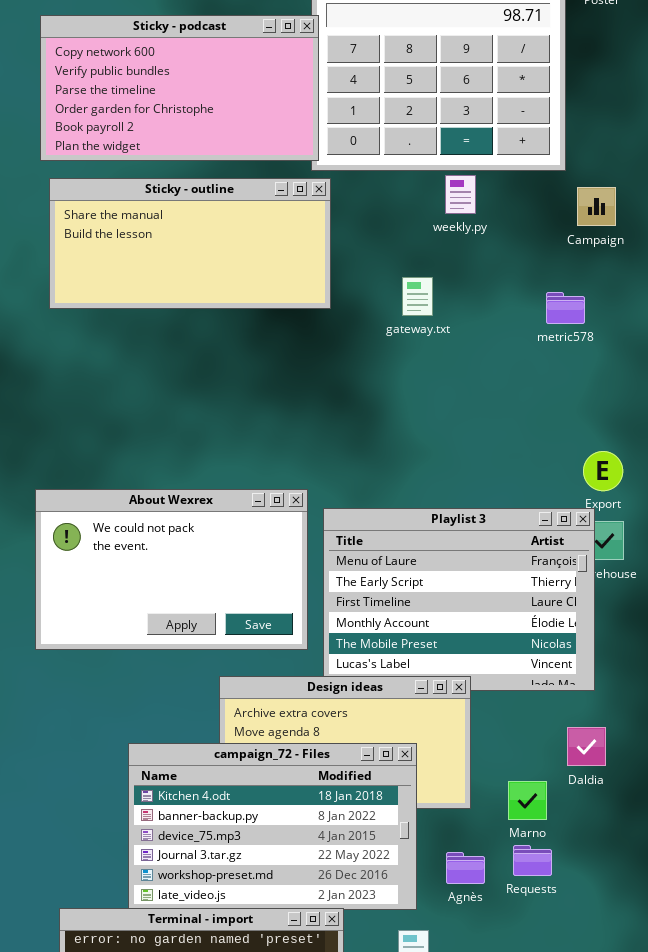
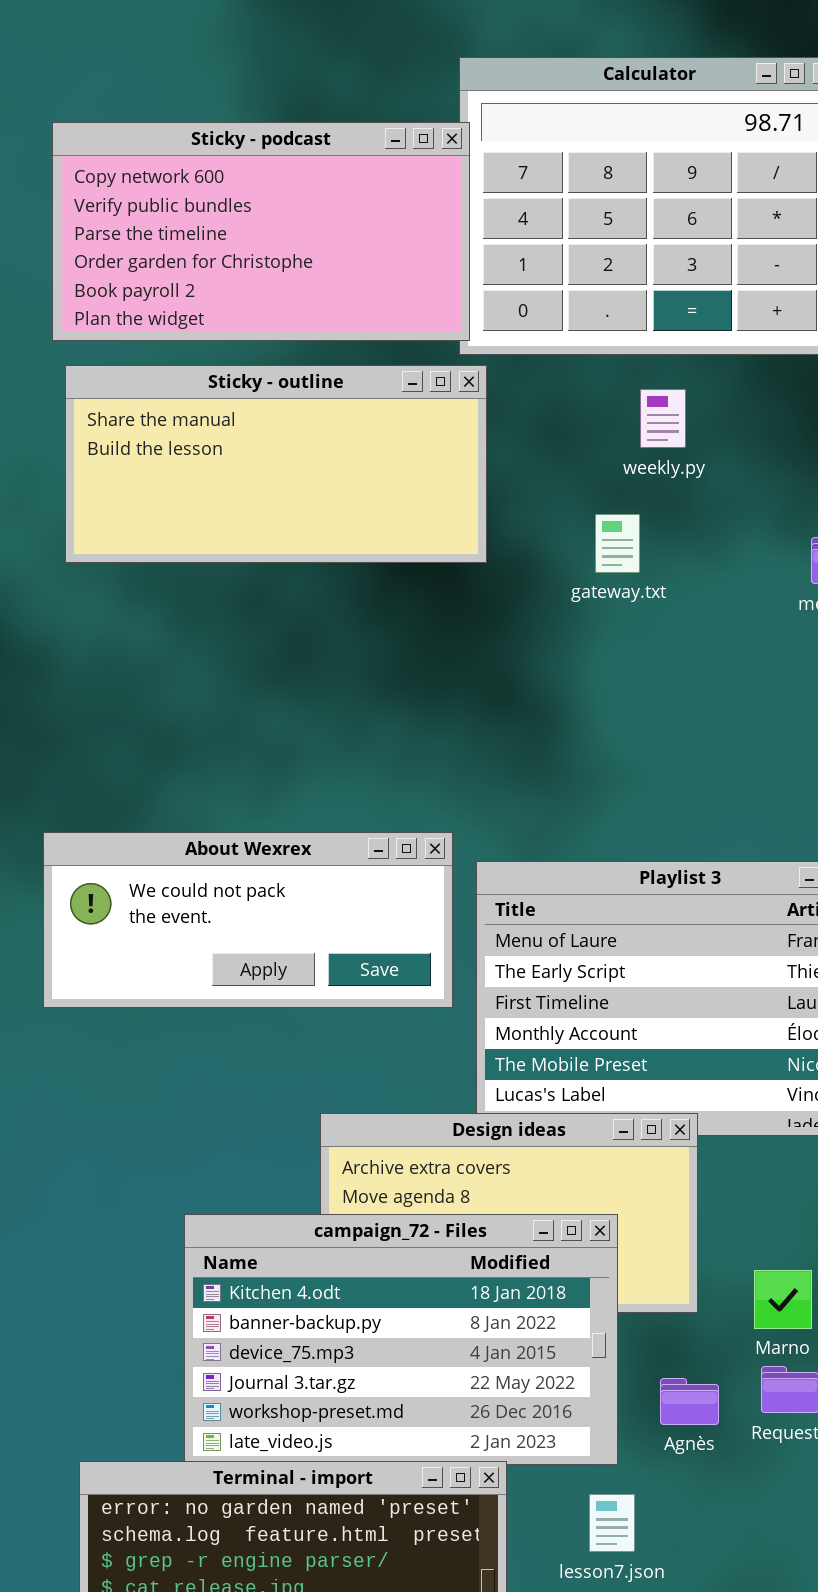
weekly.py: [445,175,476,214] -> [640,389,686,448], moved
About Wexrex: [35,489,308,650] -> [43,832,453,1008], resized

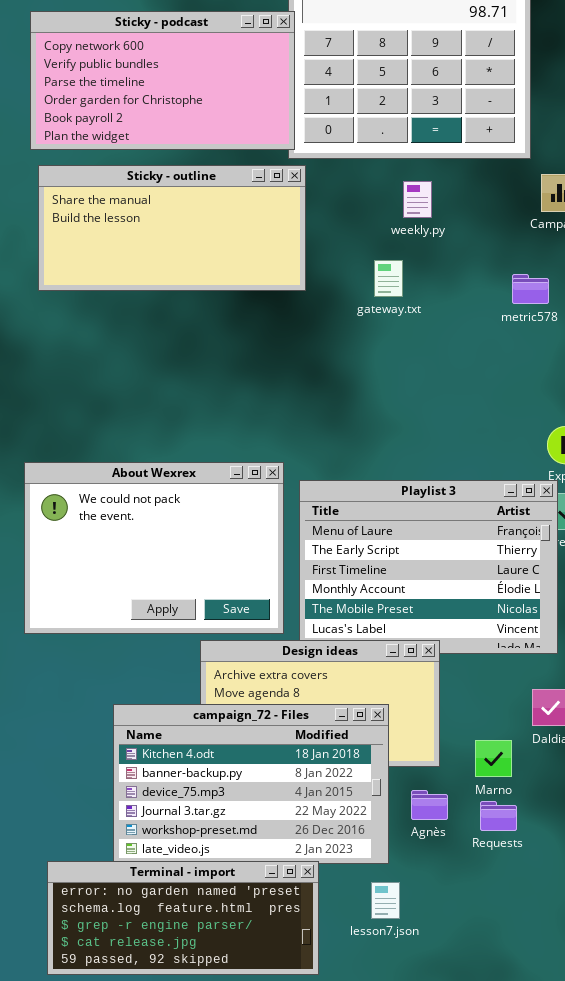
About Wexrex: [43,832,453,1008] -> [24,462,284,634], resized
Agnès: [660,1378,719,1425] -> [411,790,448,820], moved

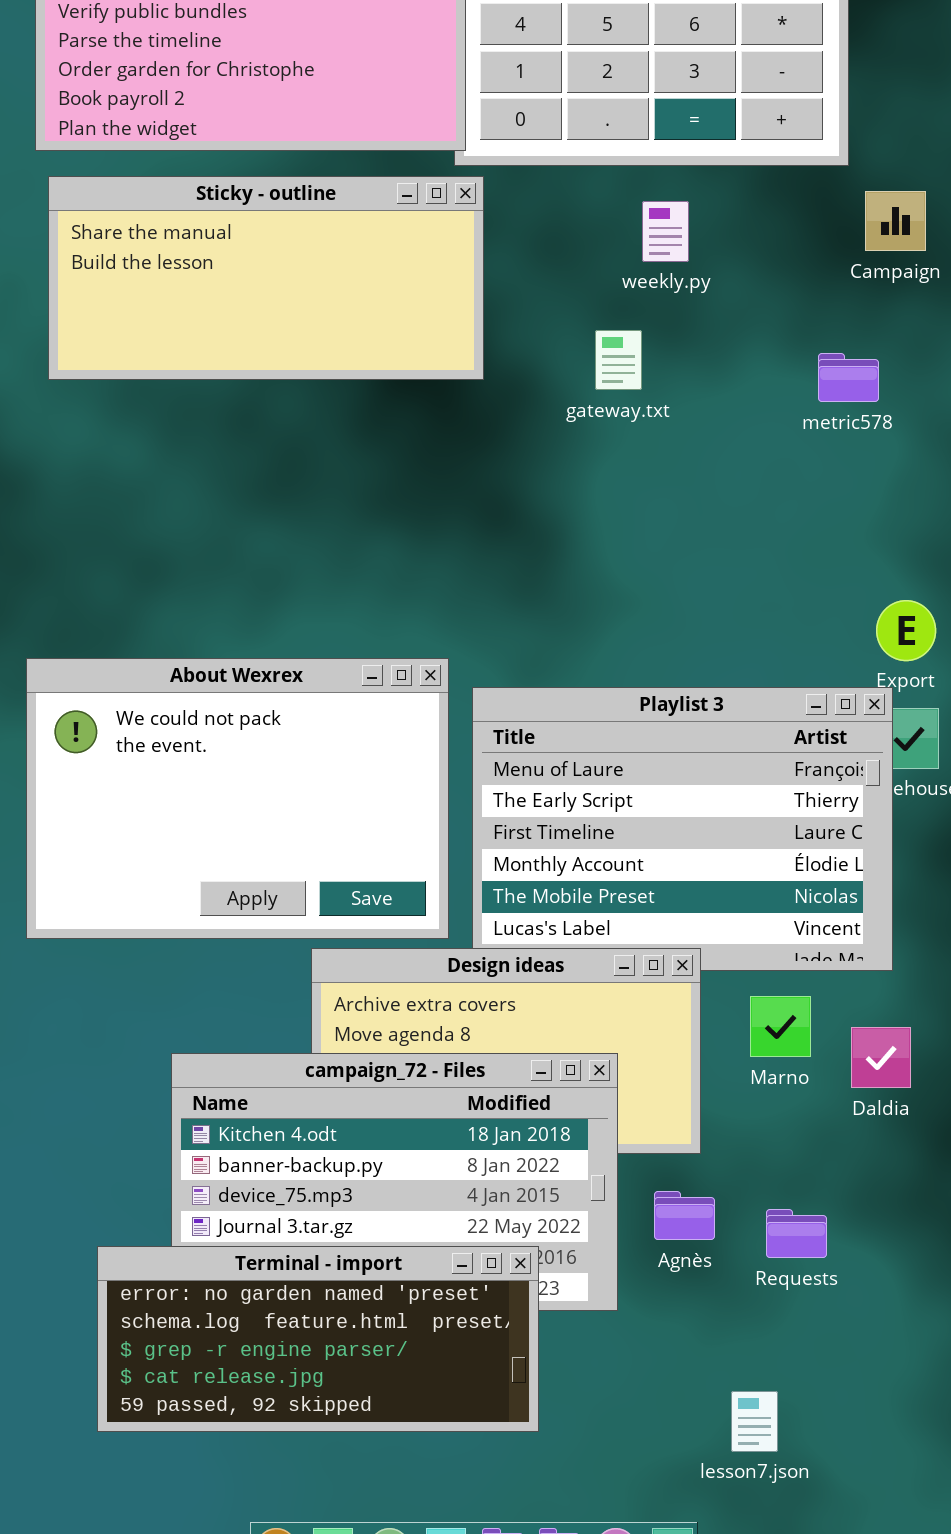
Marno: [475,740,512,777] -> [750,996,811,1057], moved
Terminal - import: [47,861,319,975] -> [97,1246,539,1432], moved
lesson7.json: [371,882,400,919] -> [731,1391,778,1452], moved

